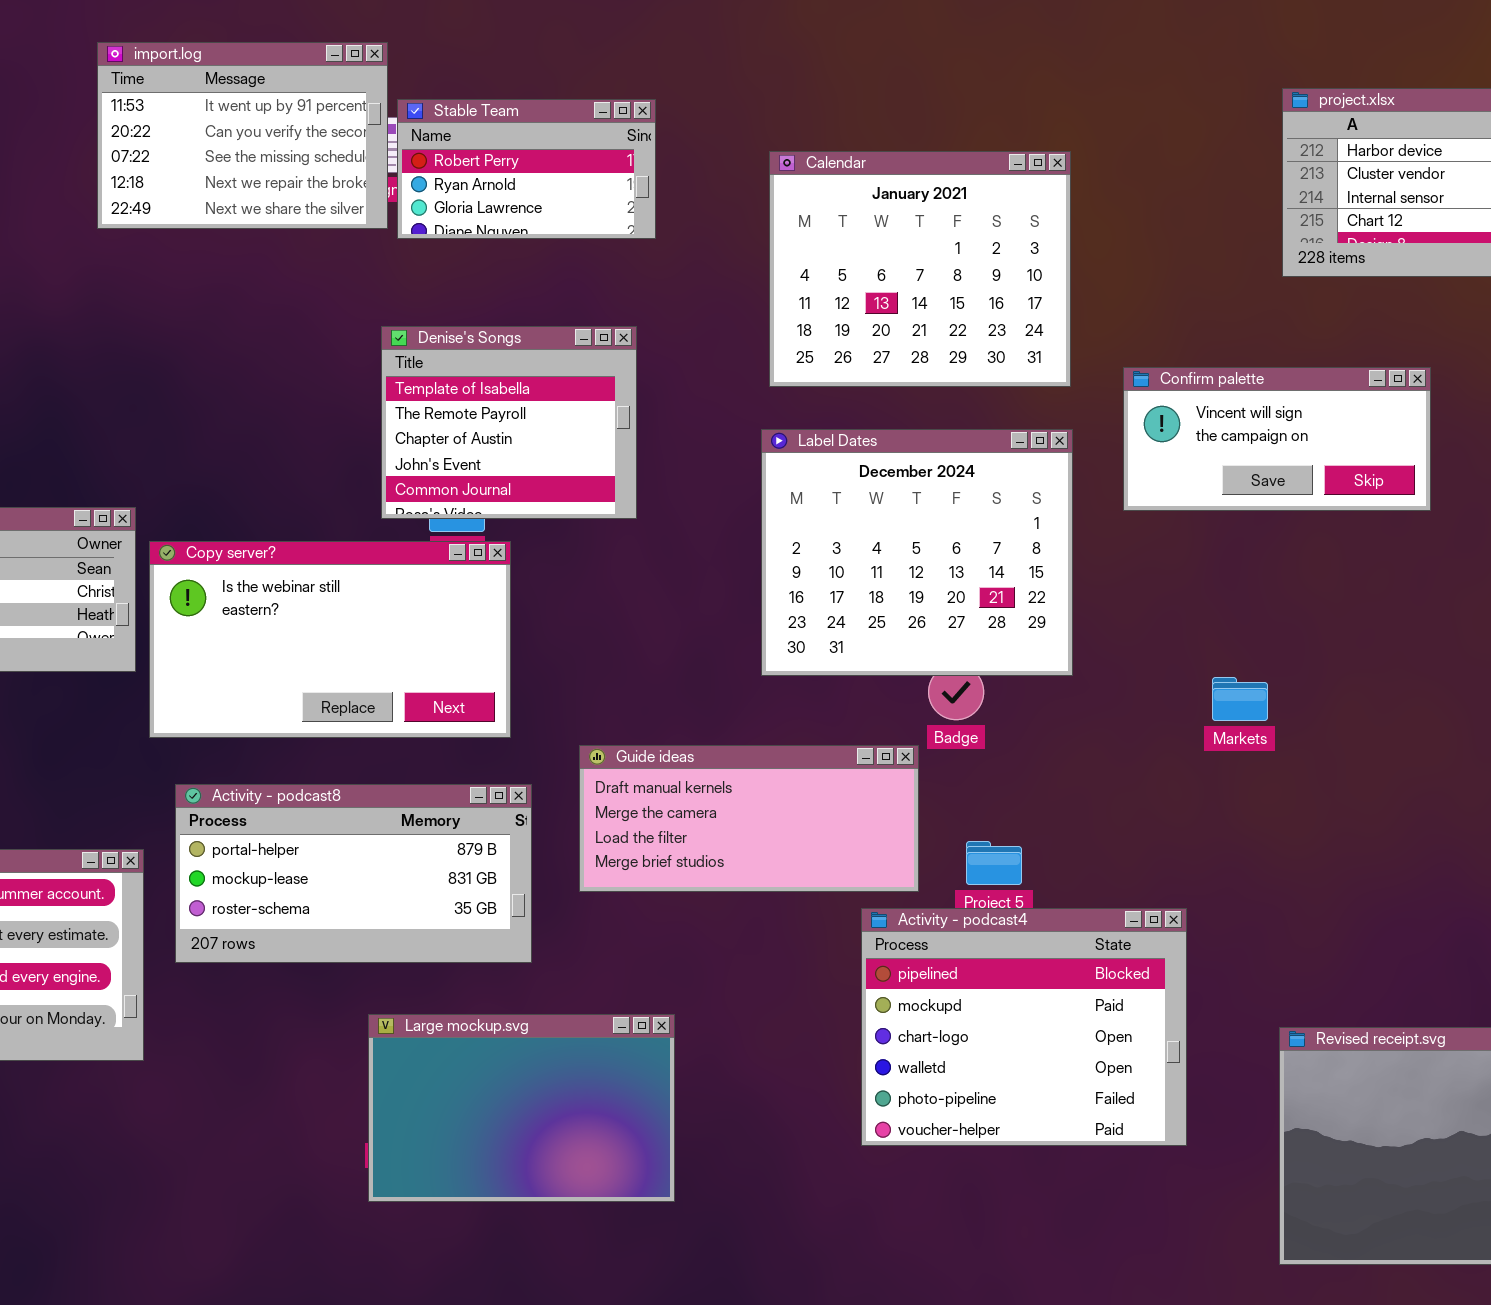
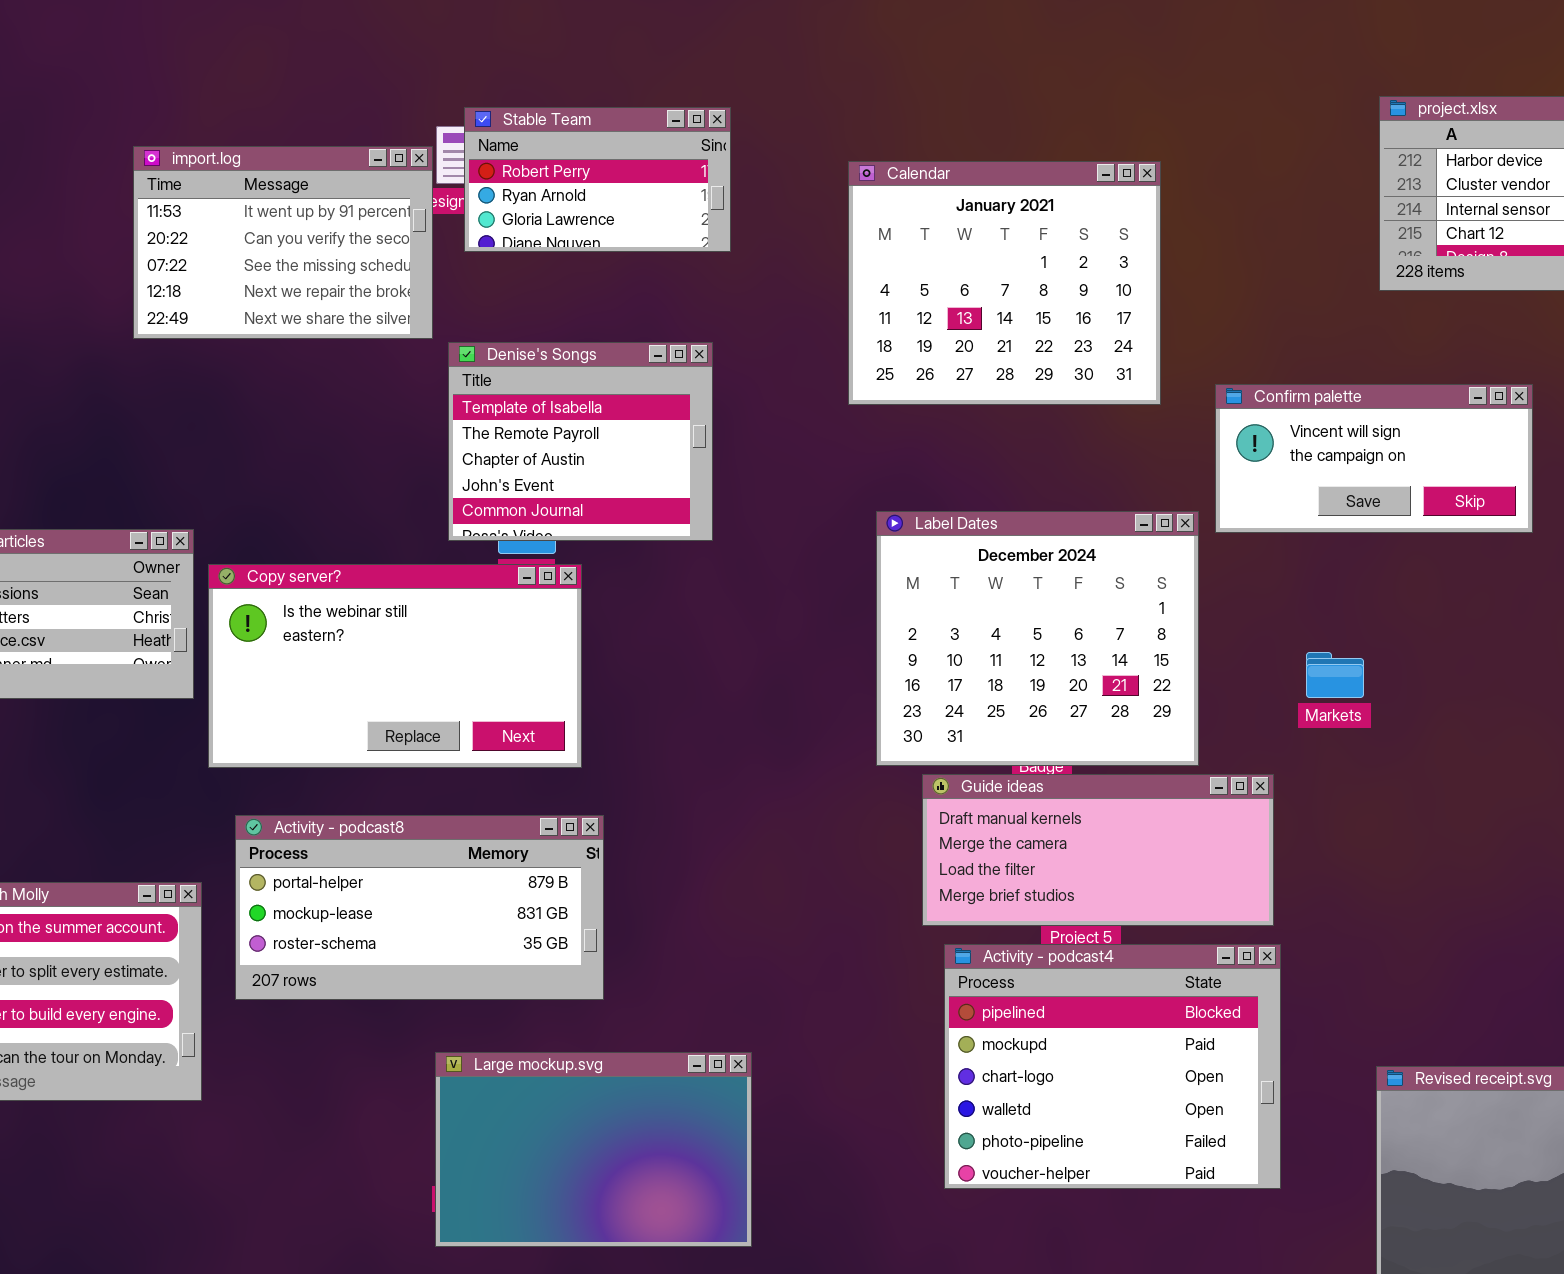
import.log: [97,42,388,229] -> [133,146,433,339], moved
Label Dates: [761,429,1073,676] -> [876,511,1199,766], moved
Markets: [1212,677,1268,721] -> [1306,652,1364,698], moved
Guide ideas: [579,745,919,892] -> [922,774,1274,926], moved

